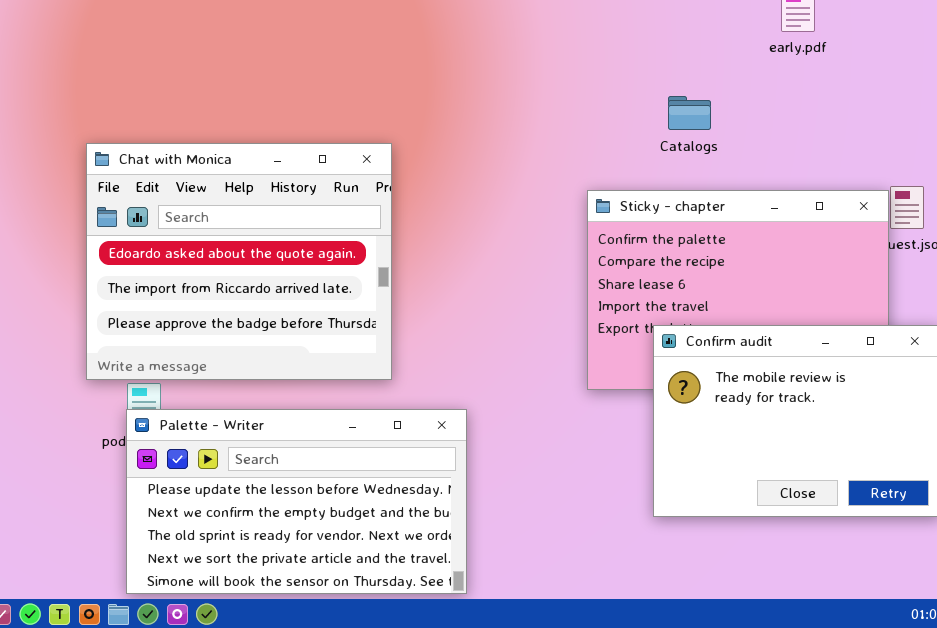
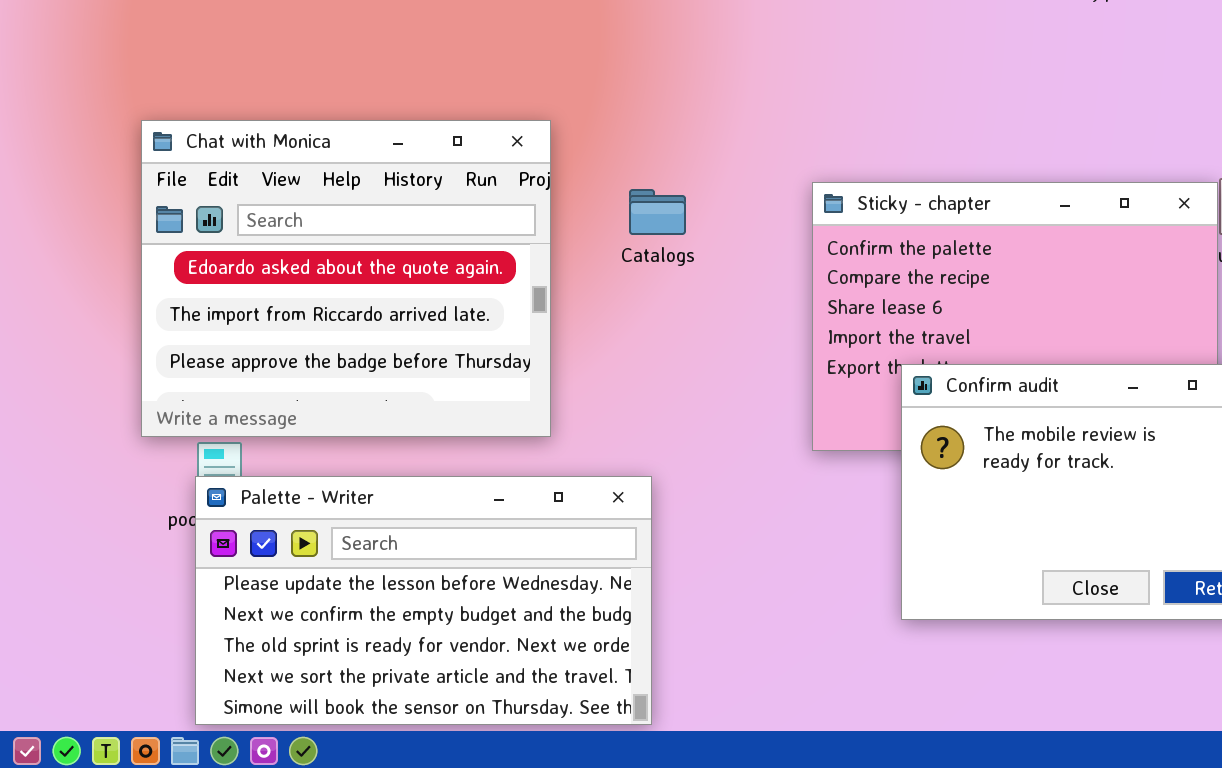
Catalogs: [668,96,711,130] -> [629,189,686,235], moved

